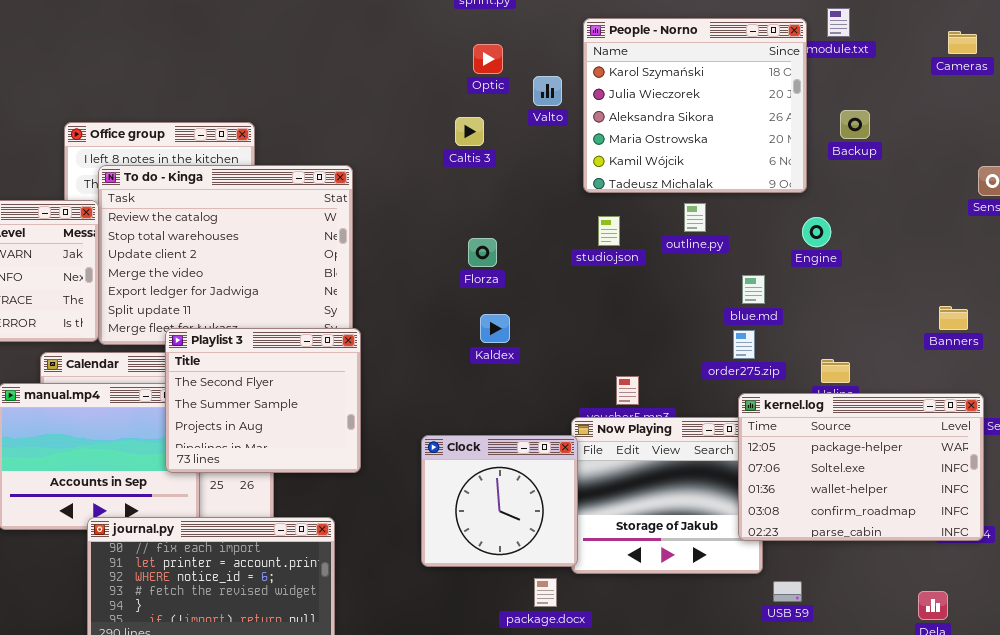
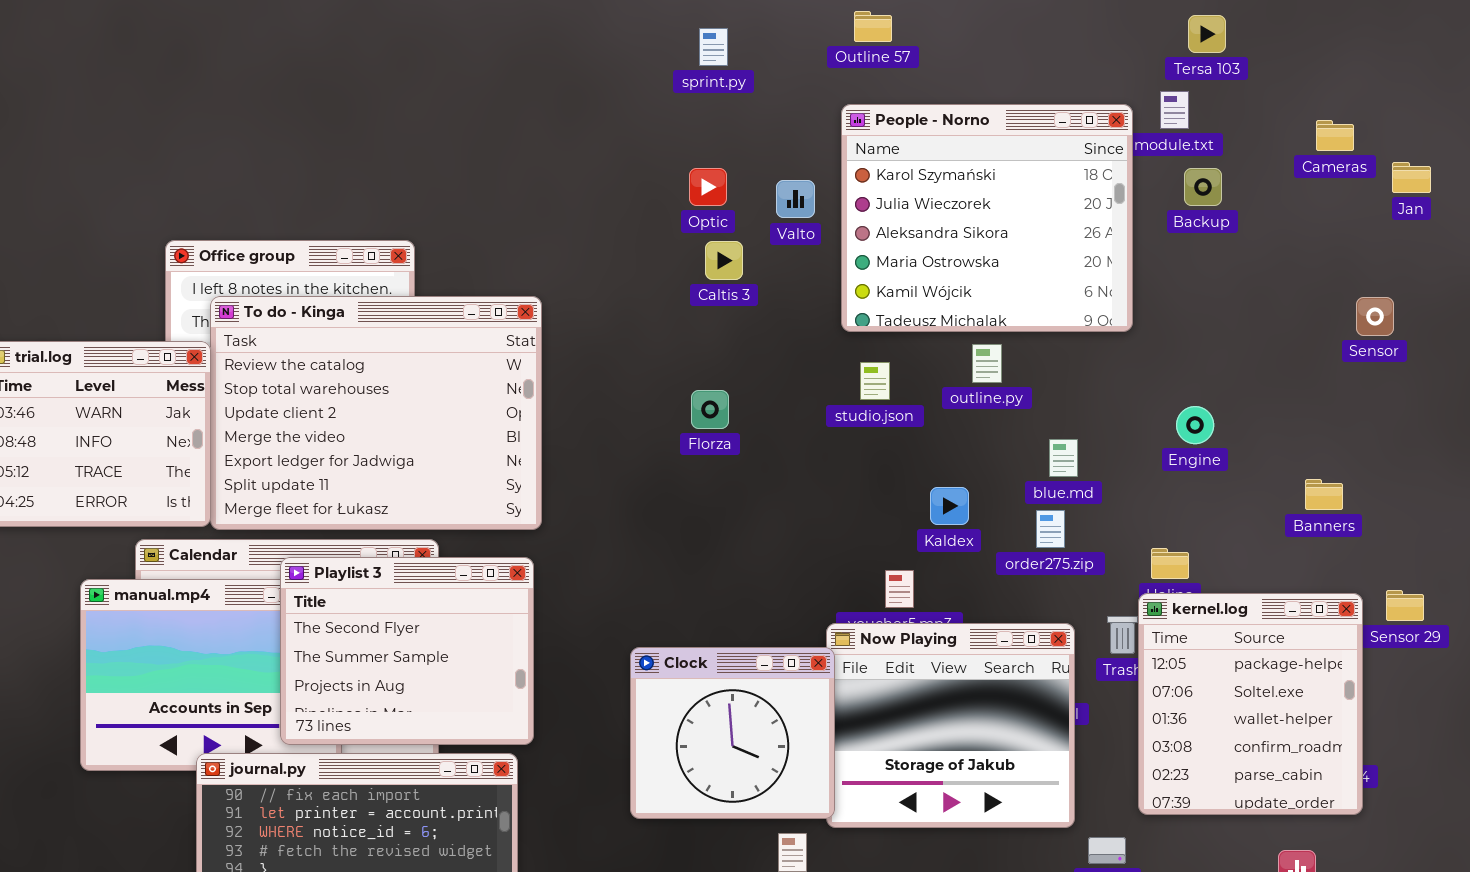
Optic: [473,44,503,74] -> [689,168,727,206], moved
Backup: [840,110,870,139] -> [1184,168,1222,206], moved
Caltis 3: [455,117,484,146] -> [705,241,743,280], moved
Engine: [802,217,831,247] -> [1176,406,1214,444], moved
Kaldex: [480,314,510,343] -> [930,487,969,525], moved
Playlist 3: [165,328,361,473] -> [280,557,534,745], moved
kernel.log: [738,393,984,541] -> [1138,593,1363,815], resized

